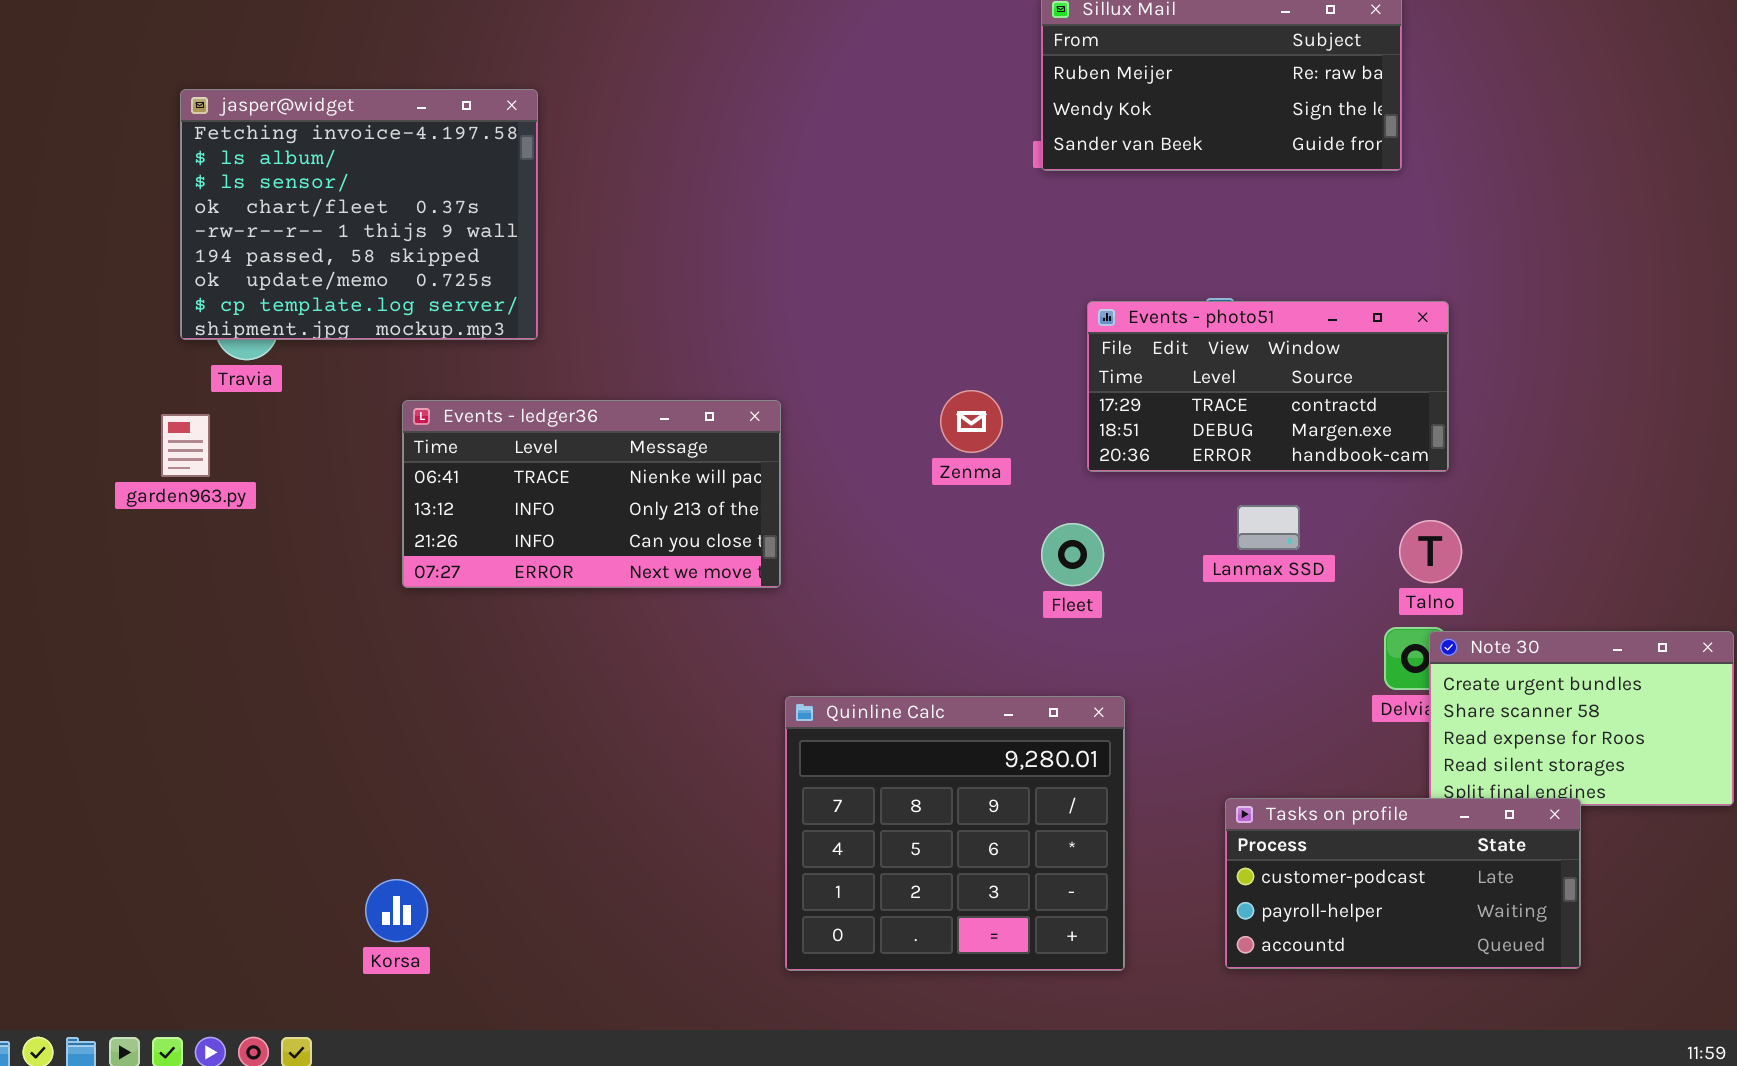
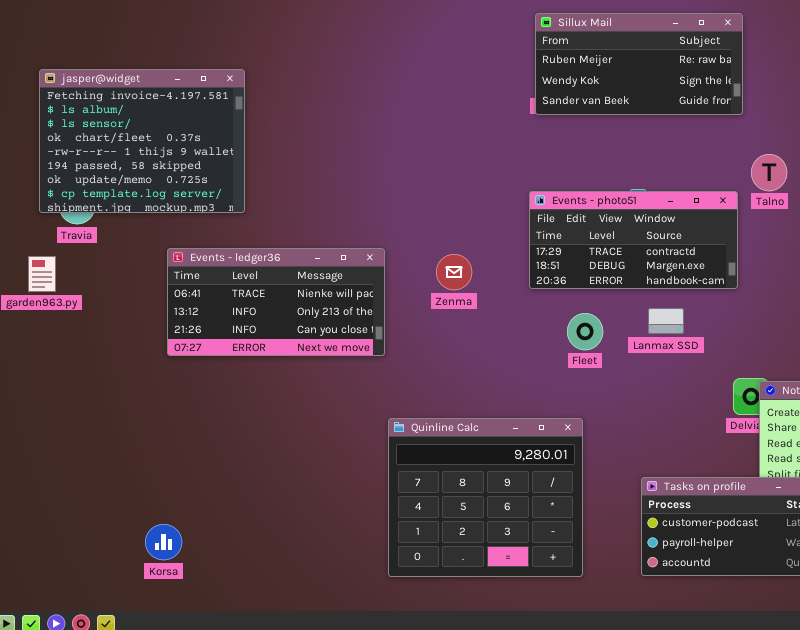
Events - photo51: [1087,301,1449,472] -> [529,191,738,289], moved
Zenma: [940,390,1003,453] -> [436,254,472,290], moved
Talno: [1399,520,1462,583] -> [751,154,787,191], moved
Fleet: [1041,523,1104,586] -> [567,313,603,350], moved

